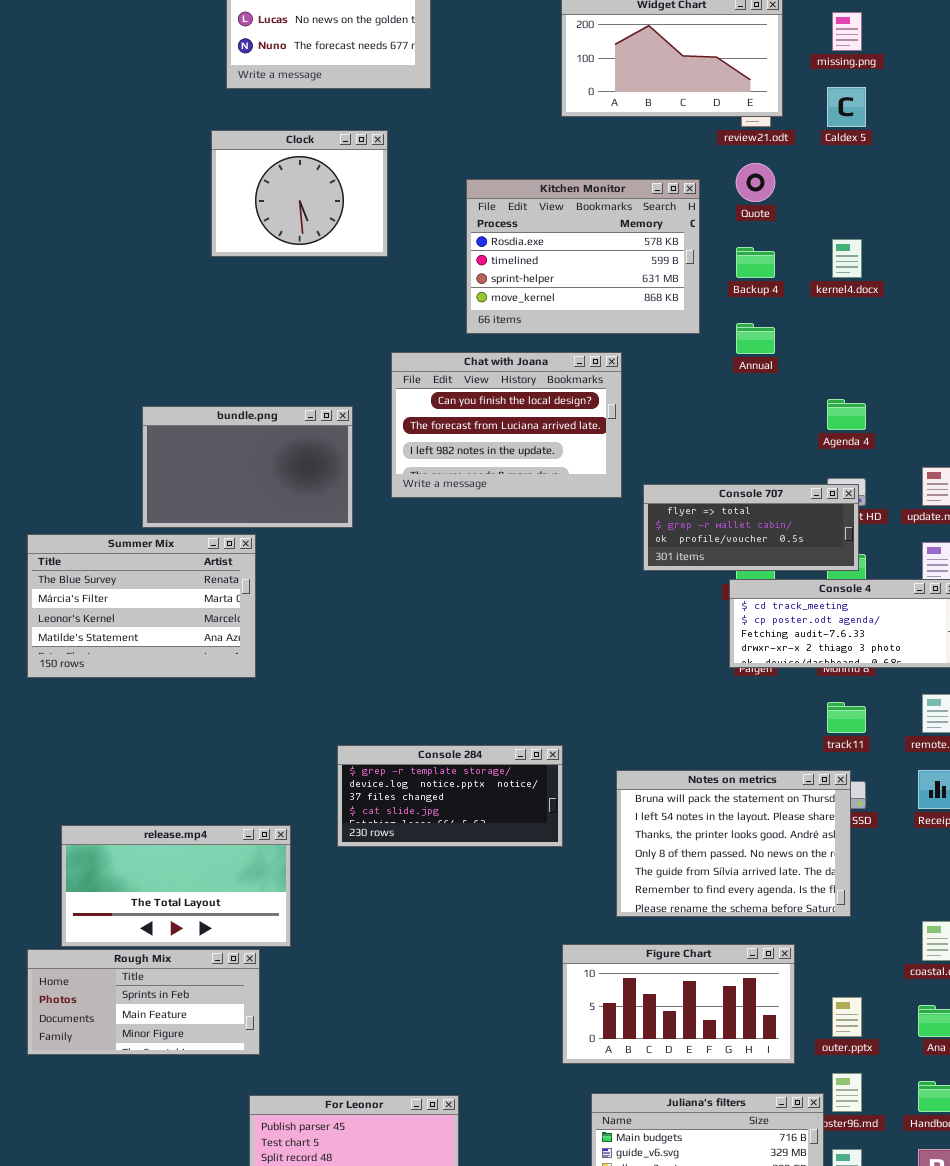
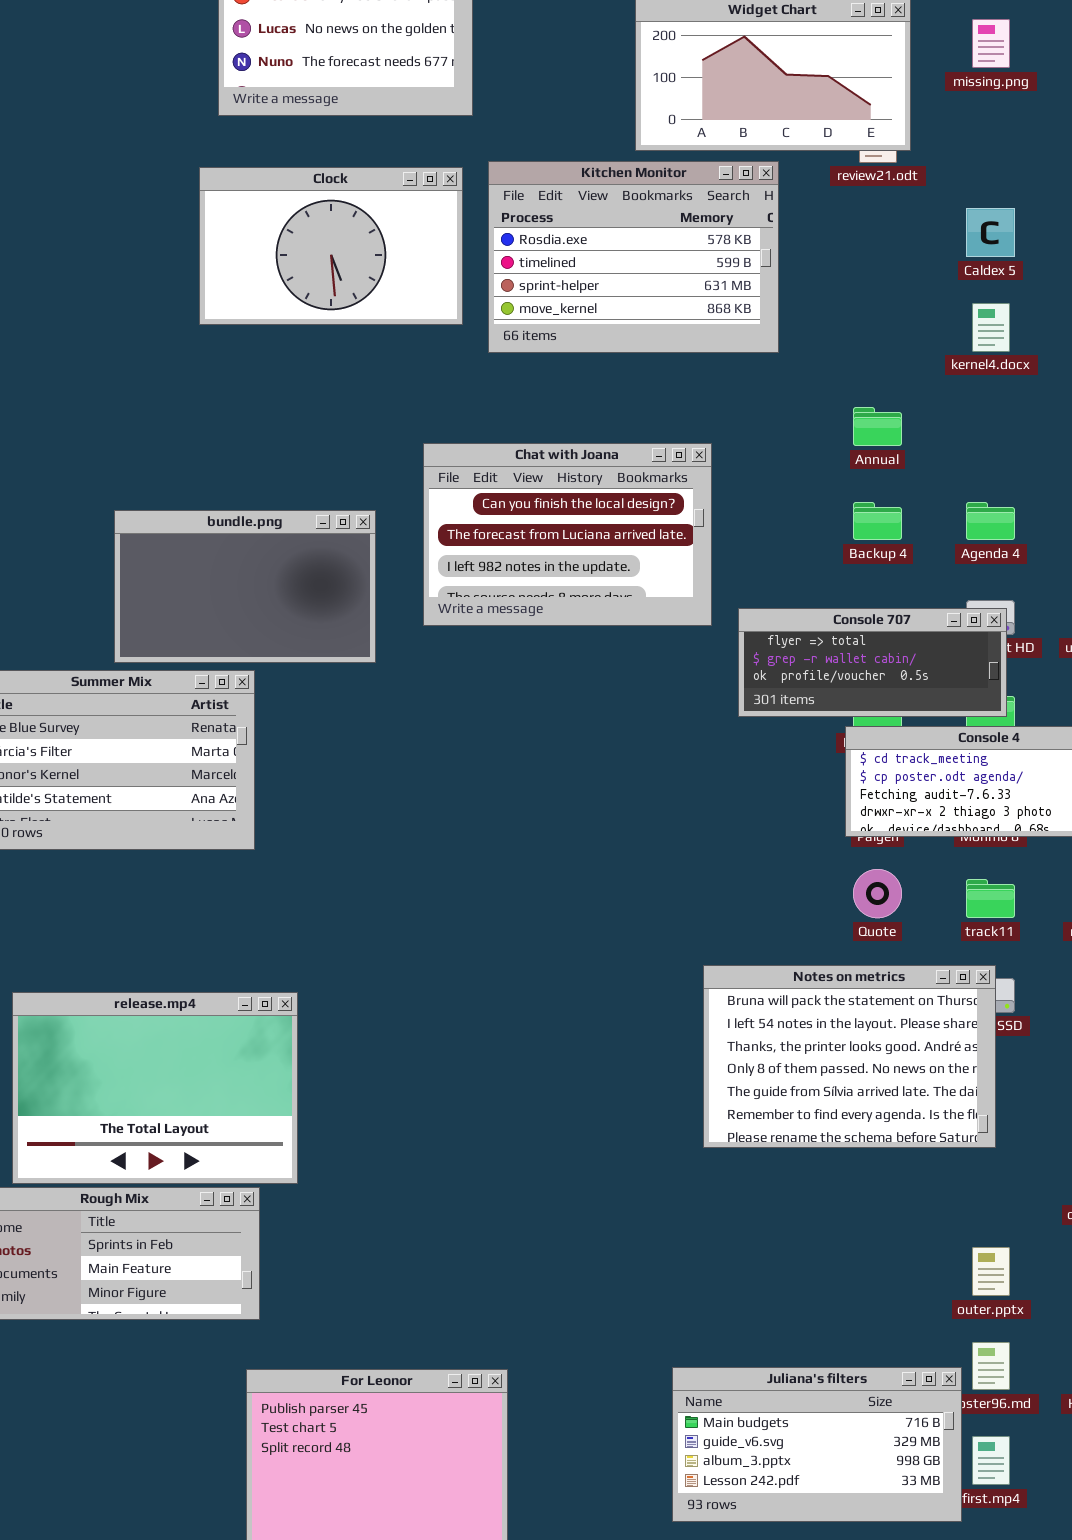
Caldex 5: [827,87,866,127] -> [966,208,1015,257], moved
Clock: [211,130,388,257] -> [199,167,463,325], resized
Quote: [736,163,775,202] -> [853,869,902,918], moved
Kitchen Monitor: [466,179,700,334] -> [488,161,779,353], moved
Backup 4: [736,247,775,278] -> [853,502,902,540], moved
Console 284: [337,745,563,847] -> none, closed
release.mp4: [61,825,291,947] -> [12,992,298,1184], resized
Figure Chart: [562,944,795,1064] -> none, closed

